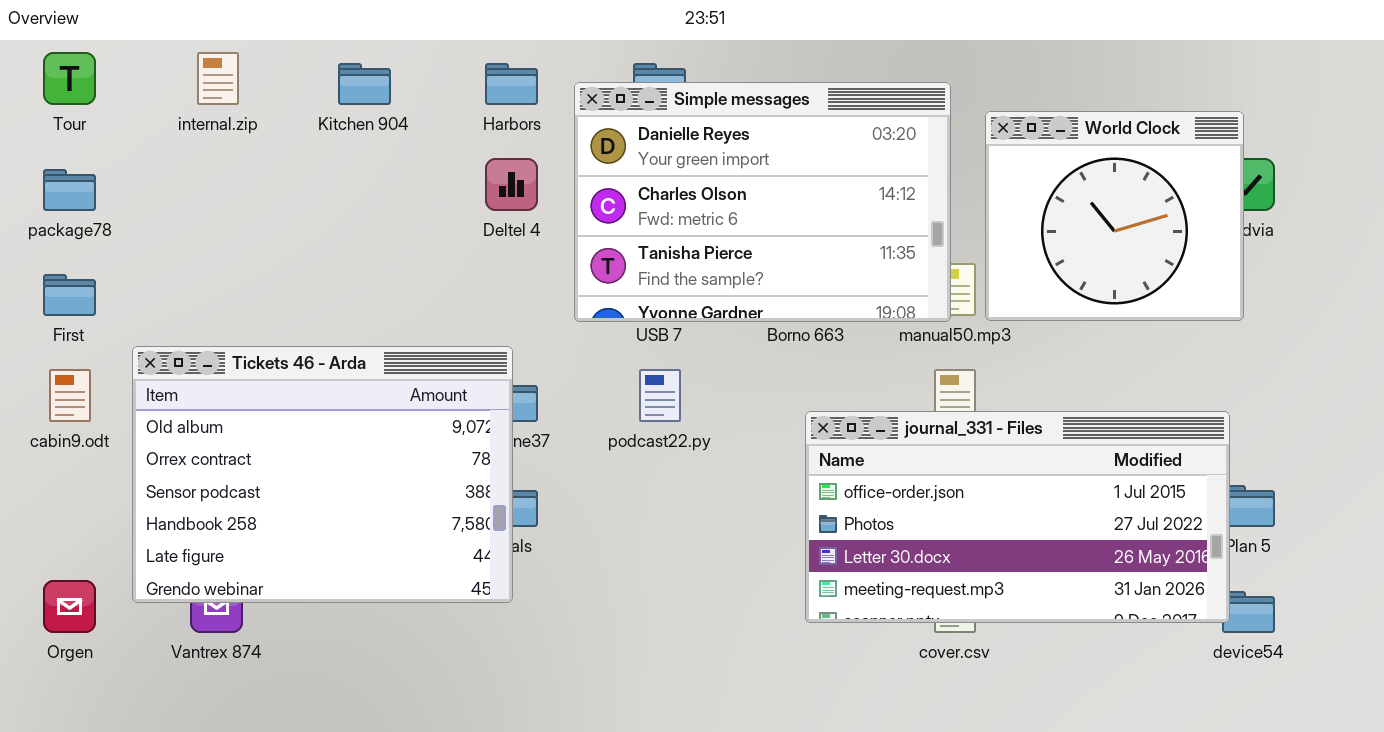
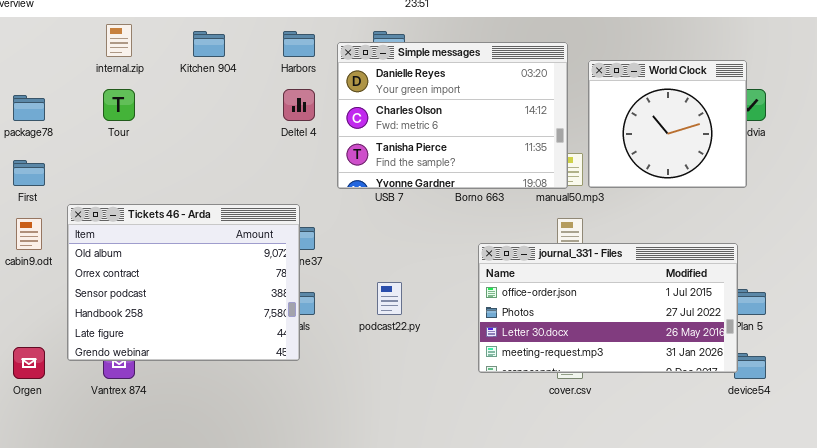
Tour: [43,52,96,105] -> [103,89,135,121], moved
podcast22.py: [639,369,681,422] -> [377,282,402,315], moved

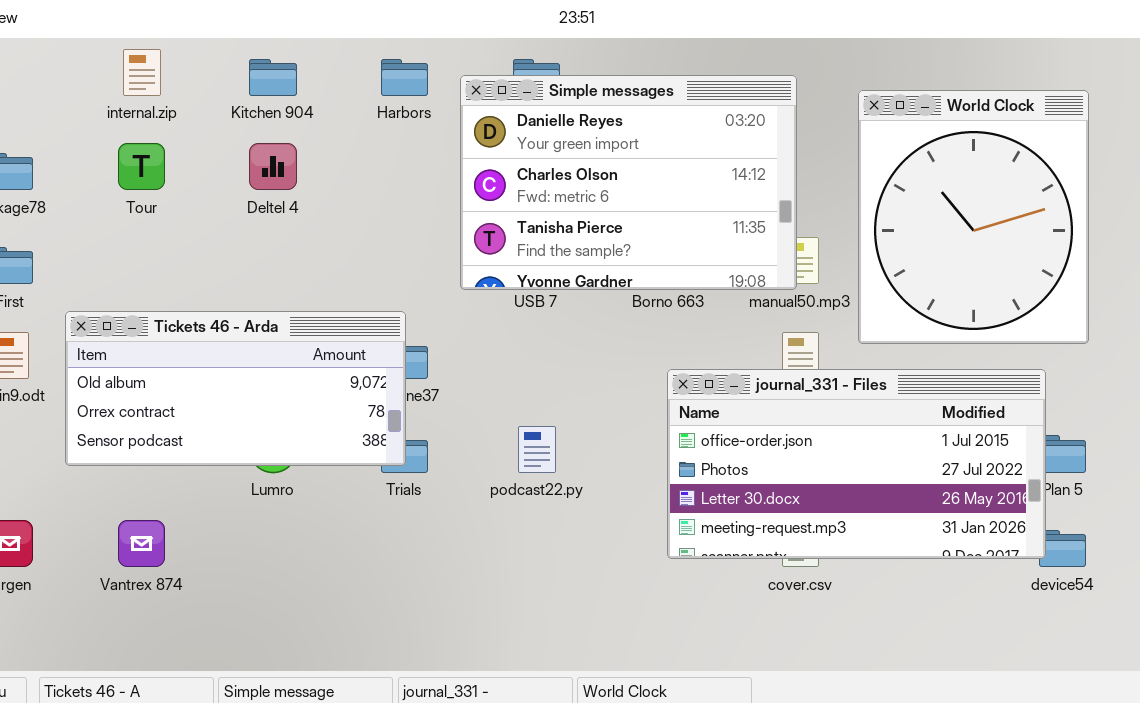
World Clock: [588,60,747,188] -> [858,90,1089,344], moved, resized
Deltel 4: [283,89,315,121] -> [249,143,297,190], moved
Tickets 46 - Arda: [67,204,300,361] -> [65,311,406,466], resized

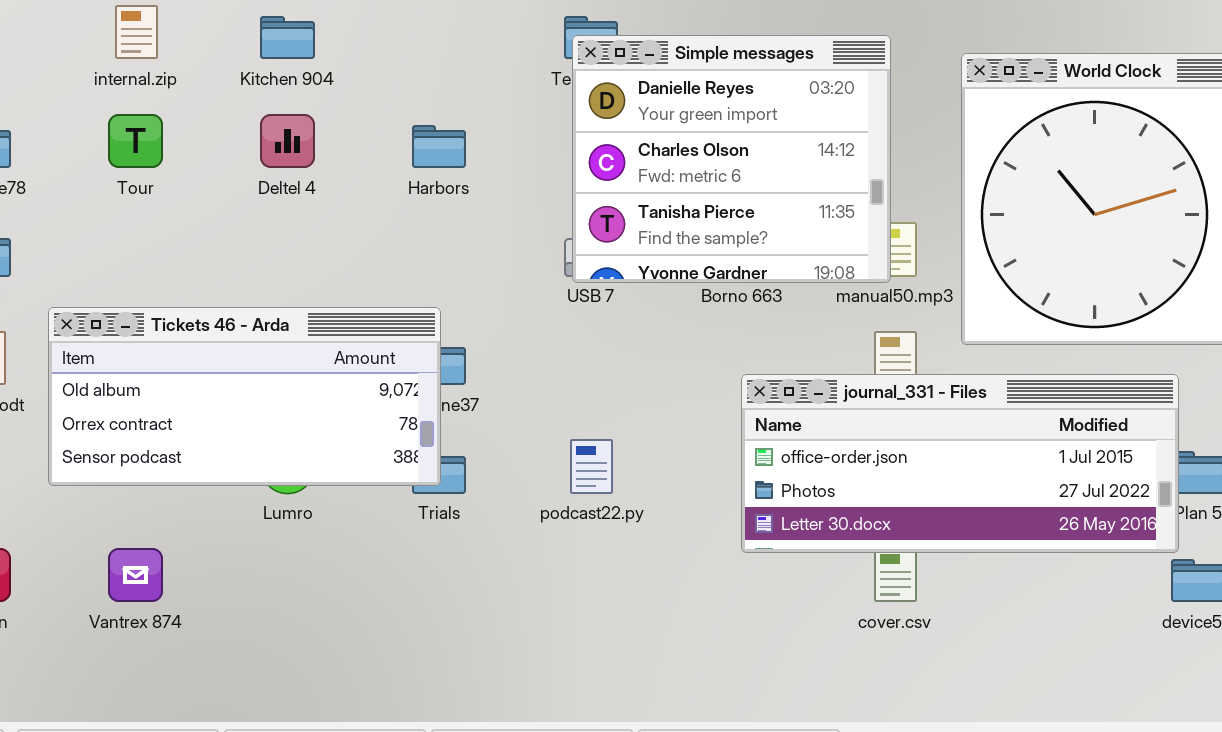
Harbors: [381,59,428,96] -> [412,125,466,168], moved
Simple messages: [460,75,797,290] -> [572,35,891,283], resized
journal_331 - Files: [667,369,1046,559] -> [741,374,1179,553], resized

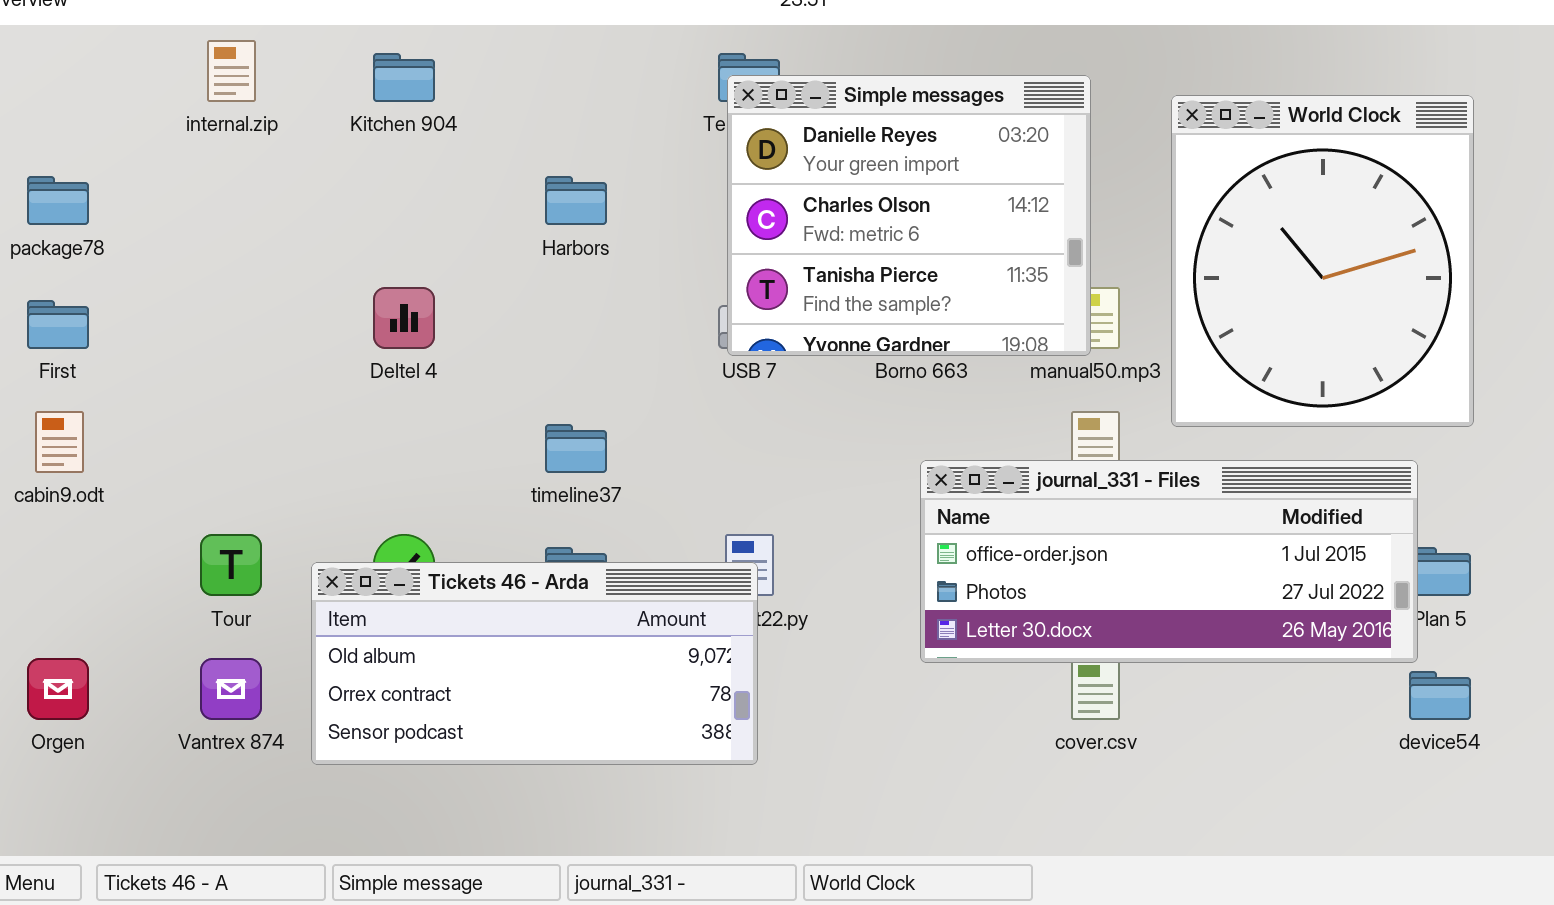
Tour: [108,114,163,168] -> [200,534,262,596], moved
Deltel 4: [260,114,315,168] -> [373,287,435,349], moved
Tickets 46 - Arda: [48,307,441,486] -> [311,562,758,765], moved

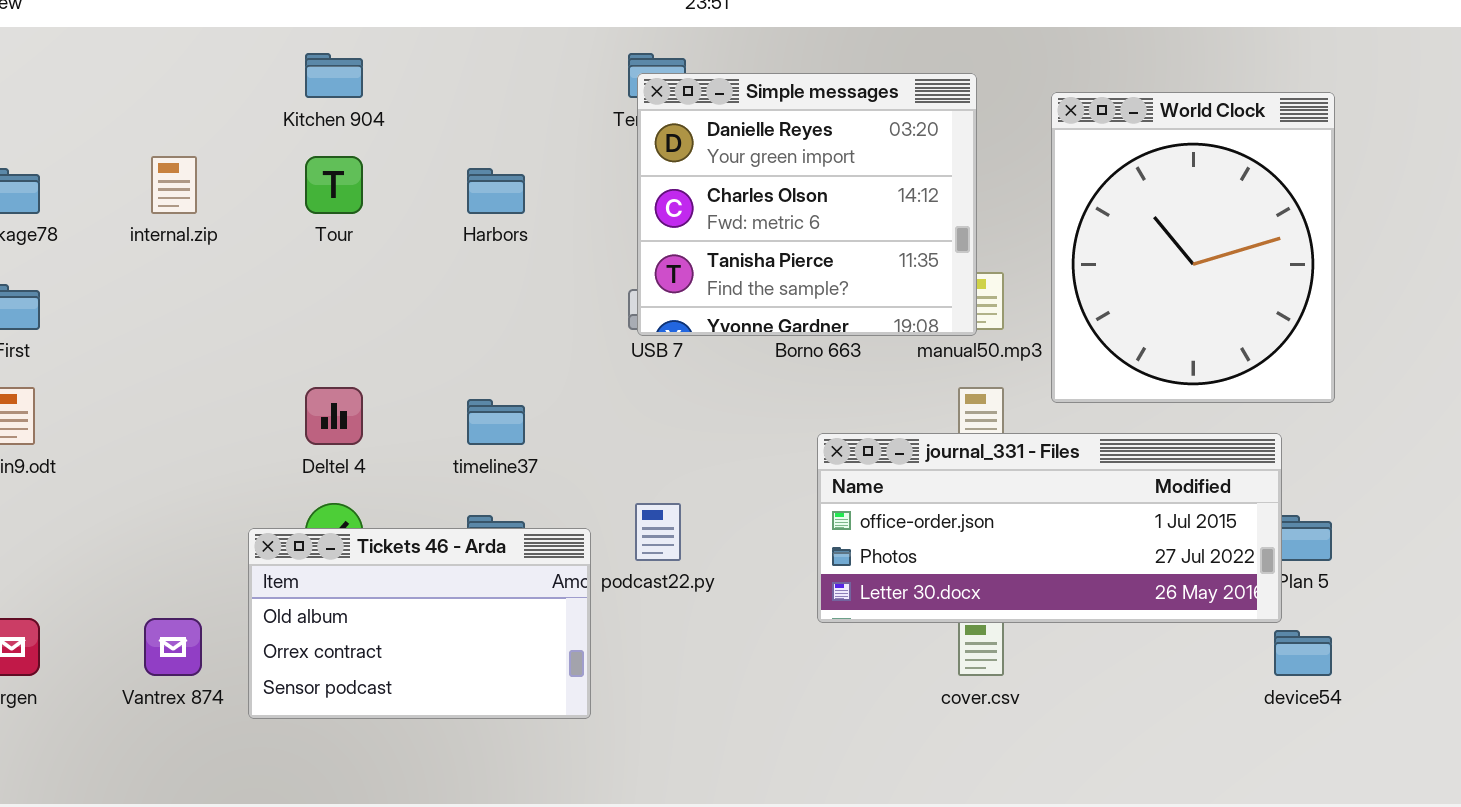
internal.zip: [207,40,256,102] -> [151,156,197,214], moved
Deltel 4: [373,287,435,349] -> [305,387,363,445], moved
Tour: [200,534,262,596] -> [305,156,363,214], moved
Tickets 46 - Arda: [311,562,758,765] -> [248,528,591,719], resized

